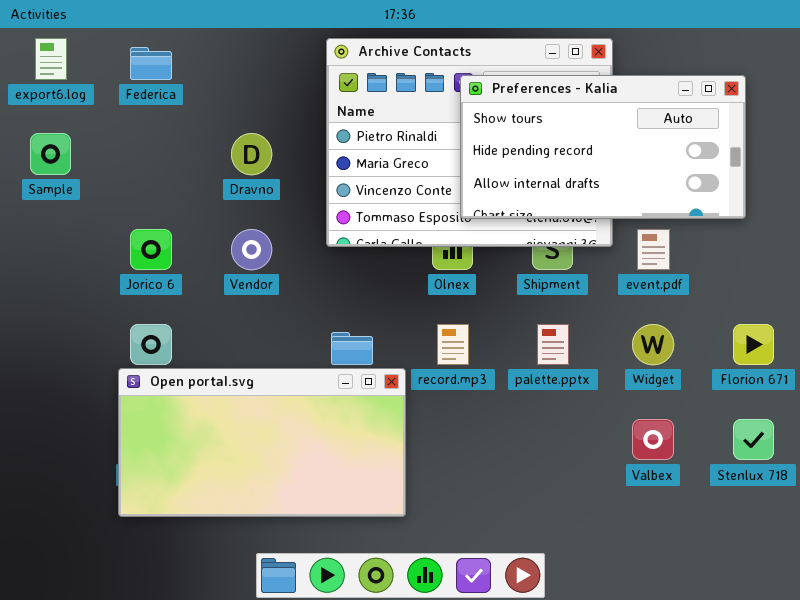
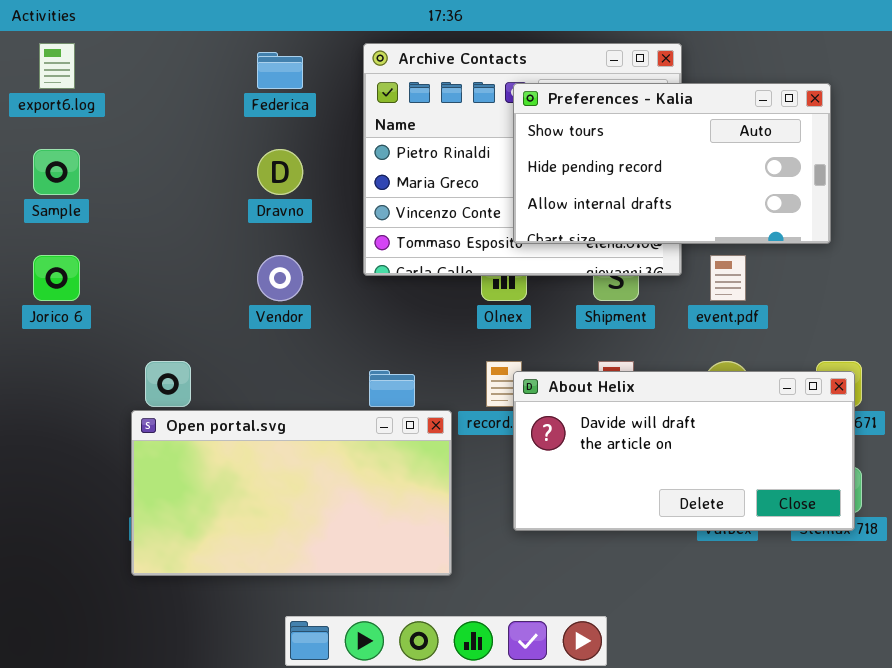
Federica: [130,47,172,80] -> [257,52,303,89], moved
Jorico 6: [130,229,172,270] -> [33,255,80,301], moved
About Helix: none -> [513,371,855,531], opened

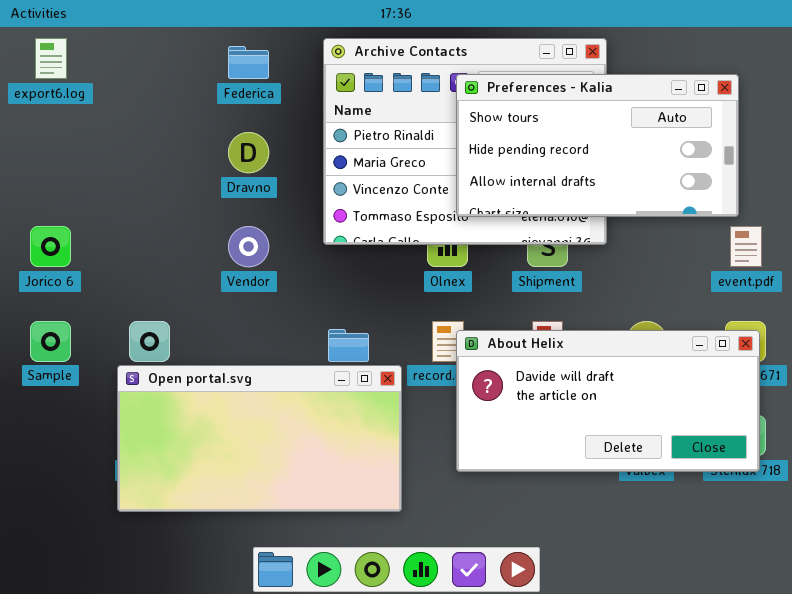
Sample: [33,149,80,195] -> [30,321,71,362], moved
event.pdf: [710,255,746,301] -> [730,226,762,267], moved

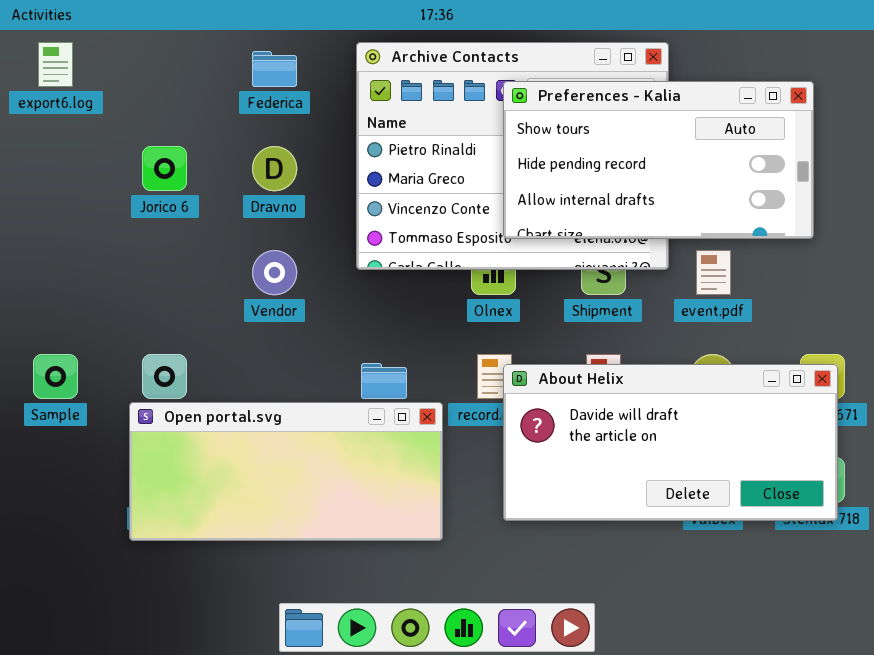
Jorico 6: [30,226,71,267] -> [142,146,187,191], moved
event.pdf: [730,226,762,267] -> [696,250,731,295], moved
Open portal.svg: [117,365,402,512] -> [129,402,443,541], resized

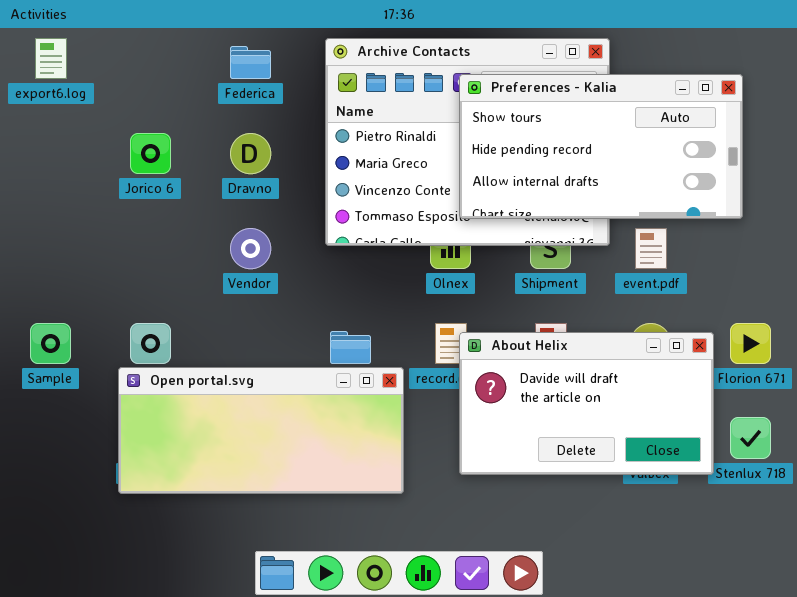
About Helix: [503,364,838,521] -> [459,332,714,475], resized

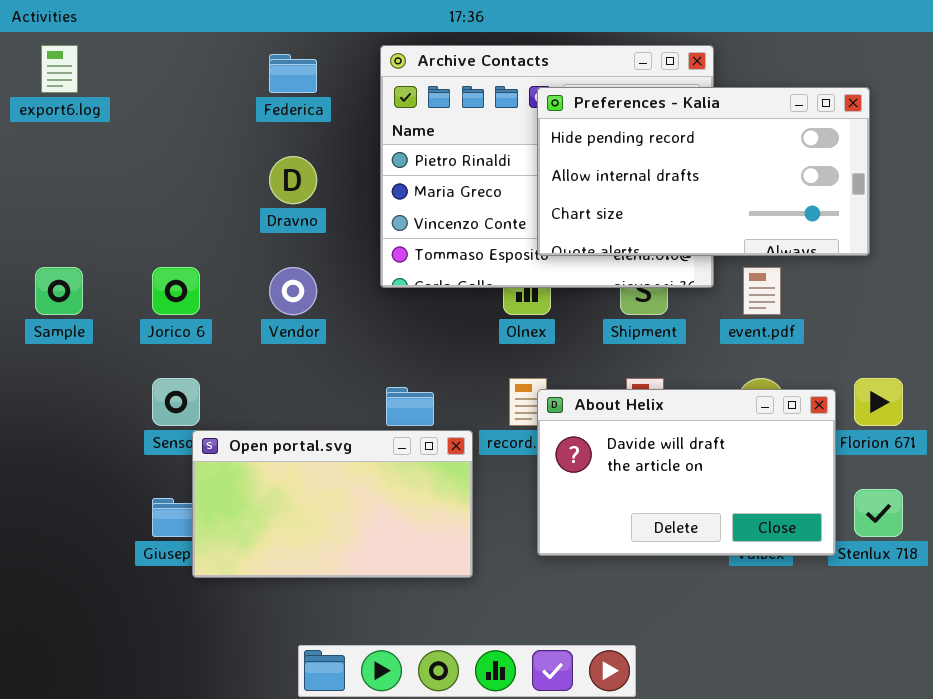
Preferences - Kalia: [459,74,743,219] -> [537,87,870,256], scrolled down 1 row
Jorico 6: [130,133,171,174] -> [152,267,200,315], moved
Sample: [30,323,71,364] -> [35,267,83,315], moved
Open portal.svg: [118,367,404,494] -> [192,430,473,578], resized

